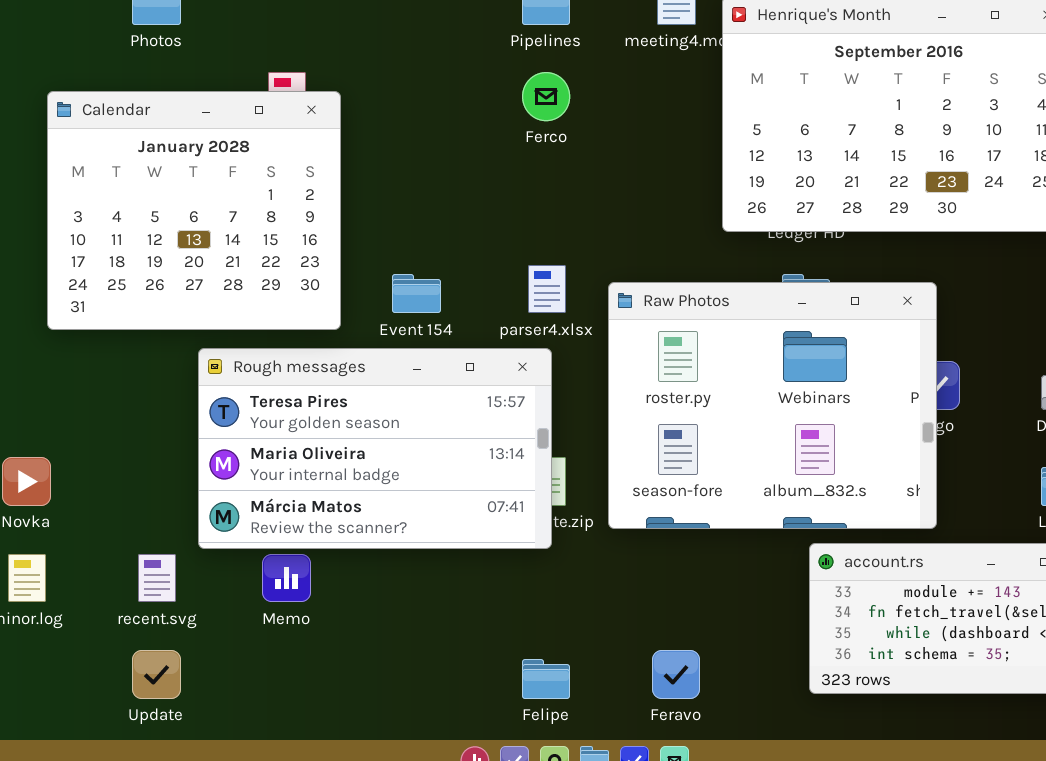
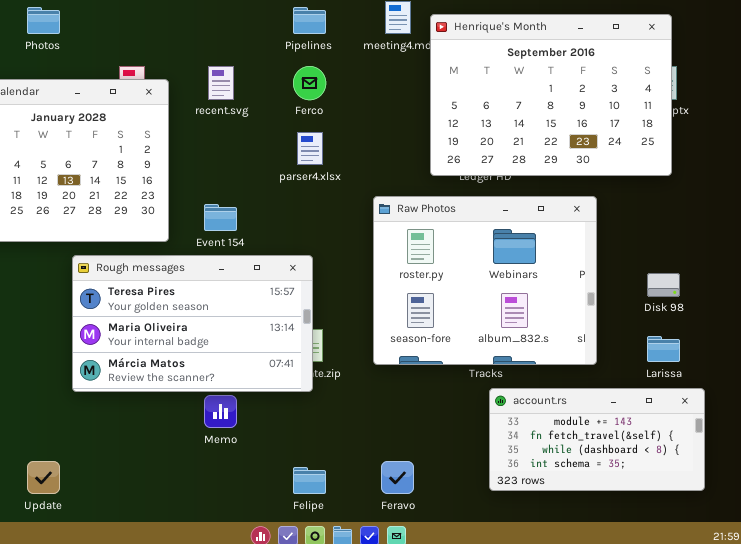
parser4.xlsx: [528,265,566,313] -> [297,132,323,165], moved
Raw Photos: [608,282,937,529] -> [373,196,597,365], moved
recent.svg: [138,554,176,602] -> [208,66,234,100], moved
Memo: [262,554,311,602] -> [204,395,237,428], moved

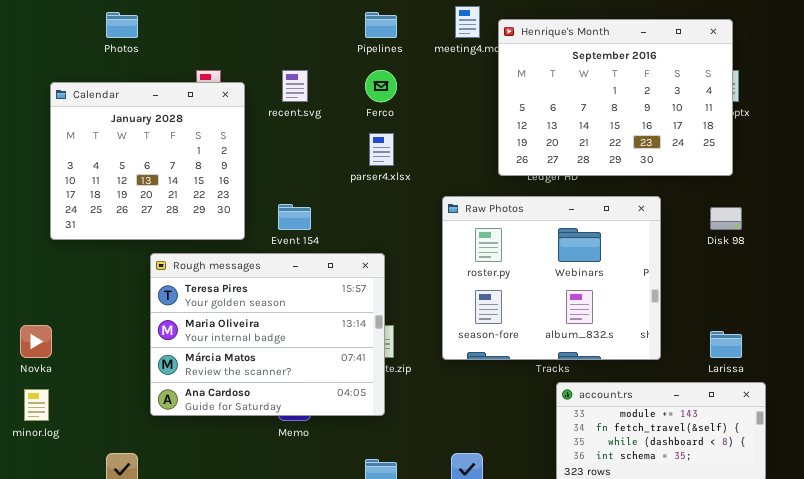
Rough messages: [72,255,313,392] -> [150,253,385,416], resized
Disk 98: [647,273,680,297] -> [710,207,742,230], moved

